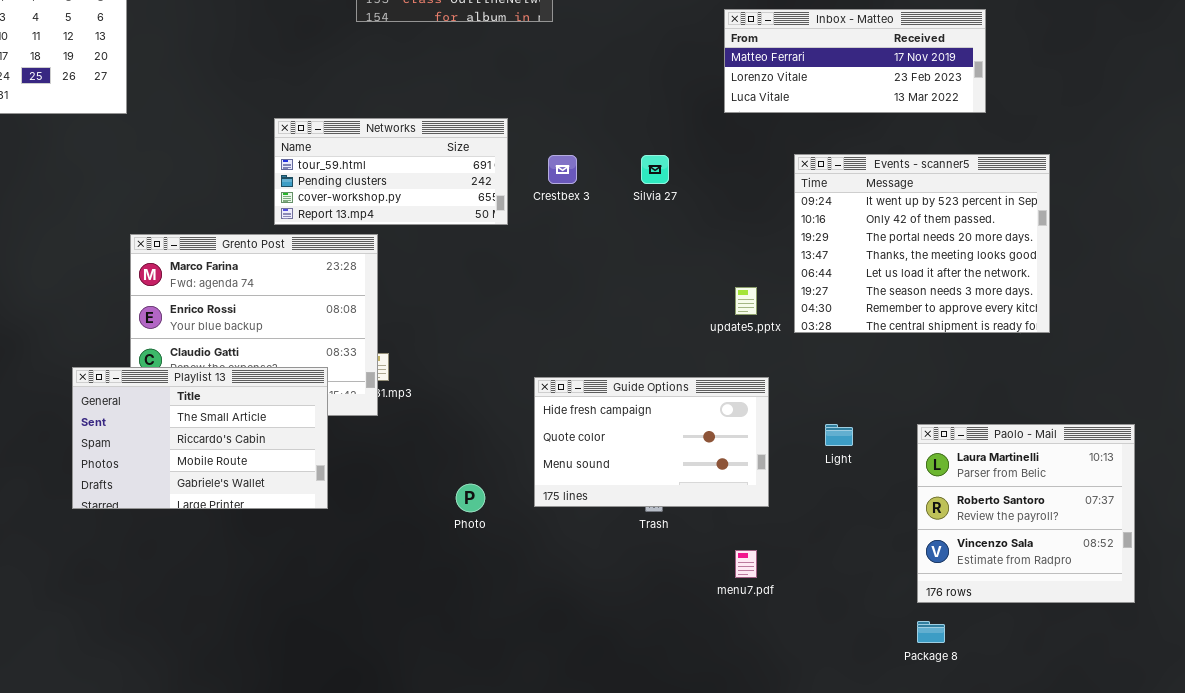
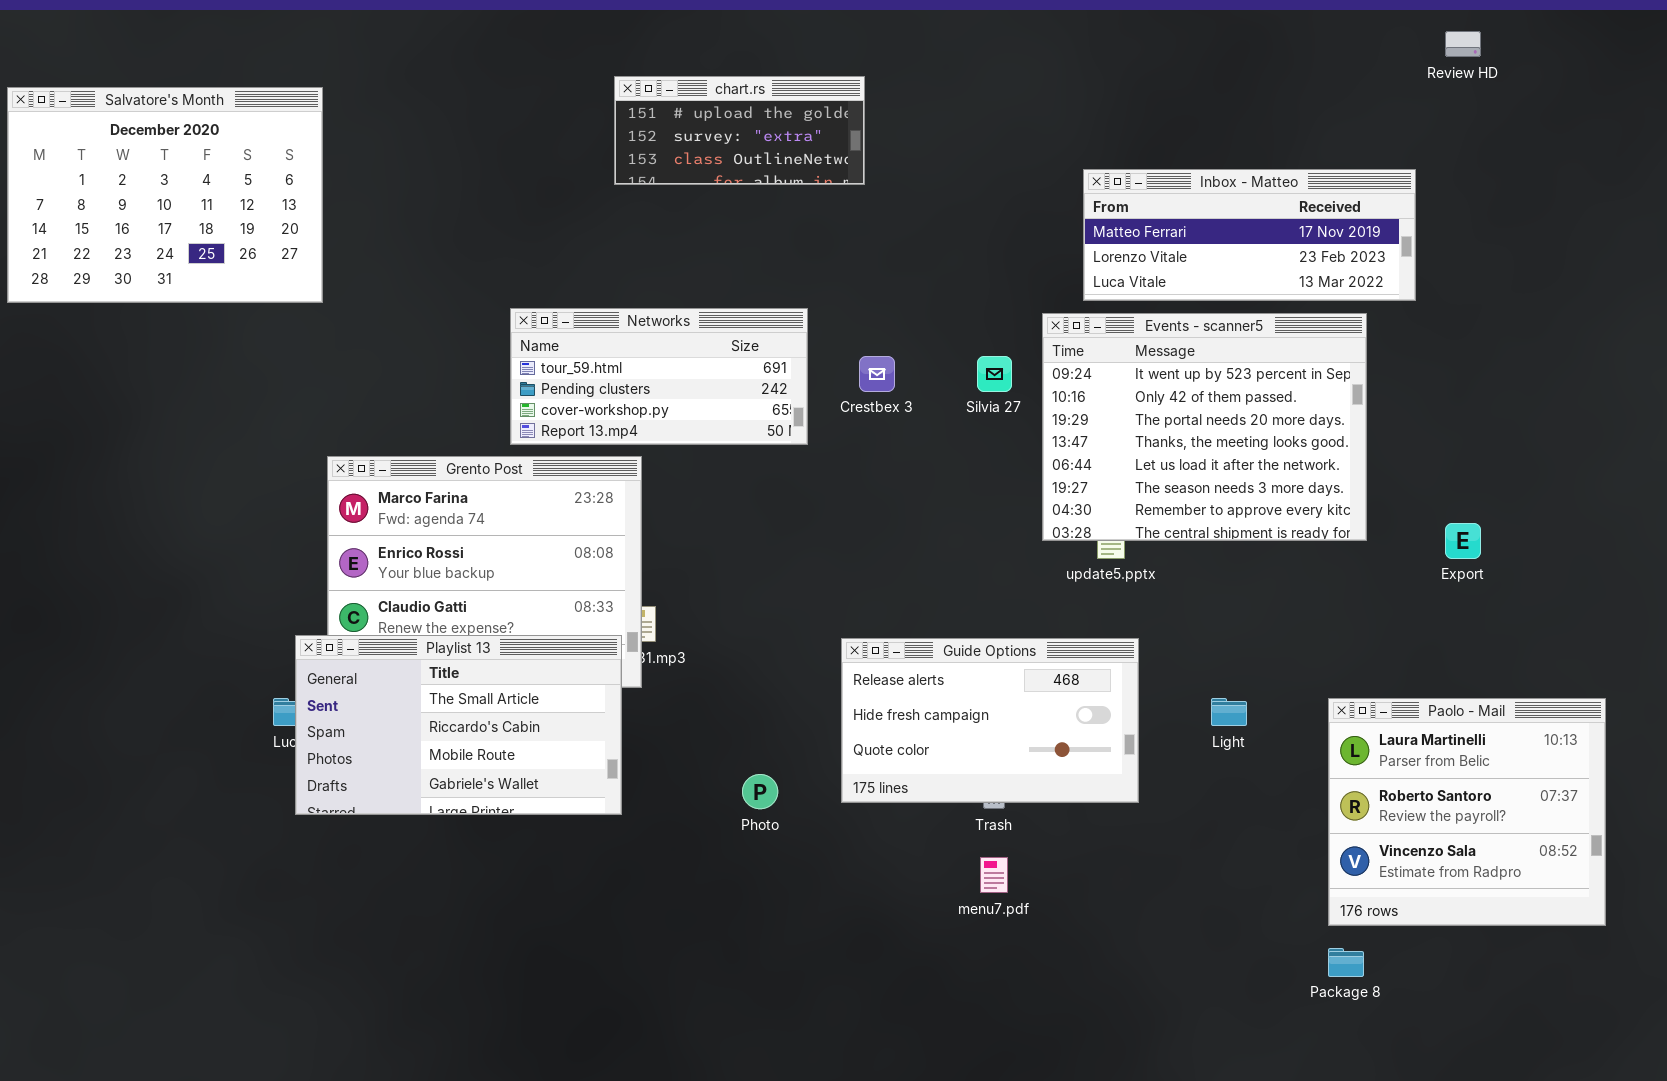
Events - scanner5: [794,154,1050,333] -> [1042,313,1367,541], moved
Playlist 13: [72,367,328,509] -> [295,635,622,815], moved
Guide Options: [534,377,769,507] -> [841,638,1139,803], scrolled up 1 row
menu7.pdf: [735,550,757,578] -> [980,857,1008,893], moved

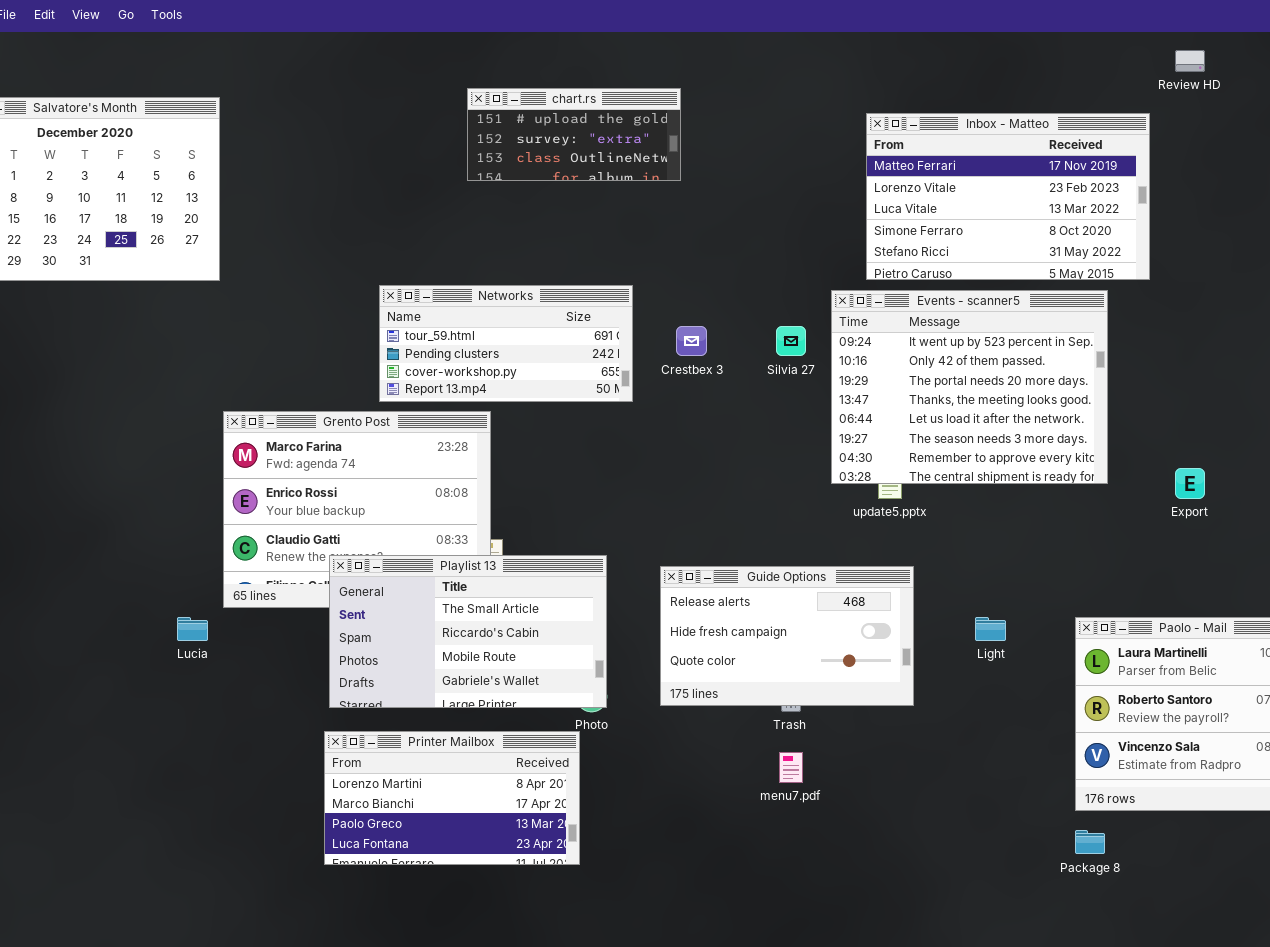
Inbox - Matteo: [1083,169,1416,301] -> [866,113,1150,280], resized
Playlist 13: [295,635,622,815] -> [329,555,607,708], moved
Printer Mailbox: none -> [324,731,580,865], opened

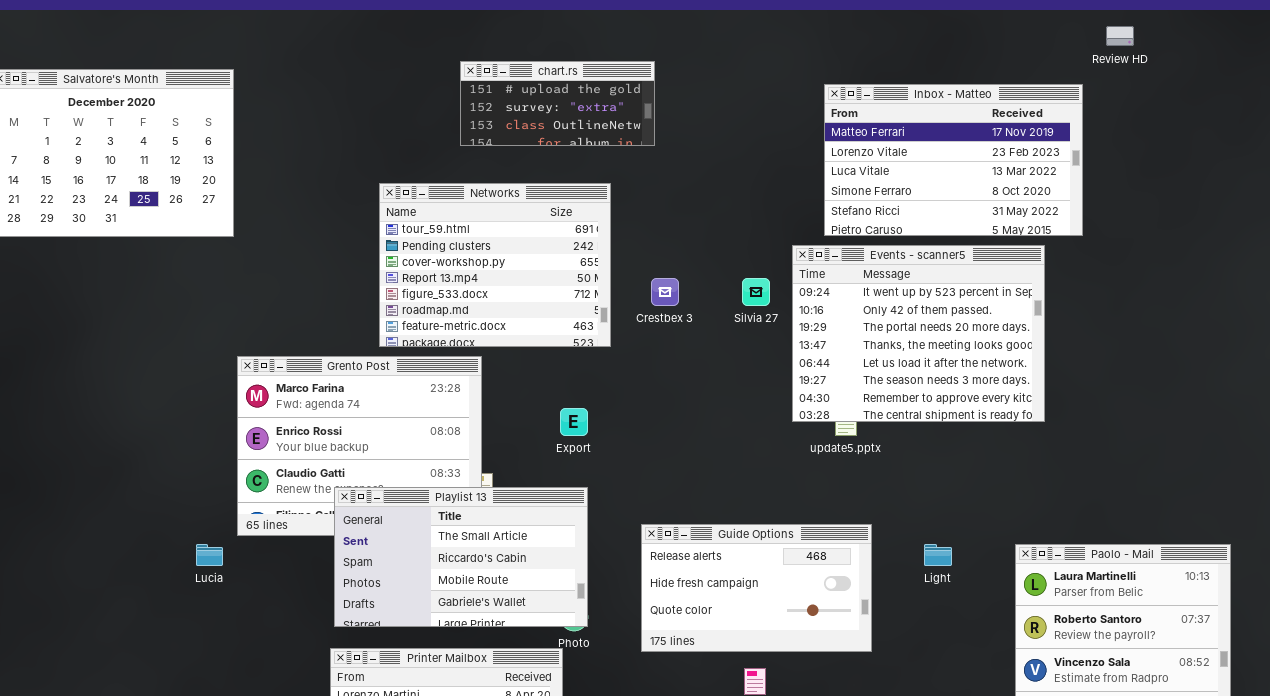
Networks: [379,285,633,402] -> [379,183,611,347], resized
Export: [1175,468,1205,499] -> [560,408,588,436], moved
Guide Options: [660,566,914,706] -> [641,524,872,652], moved

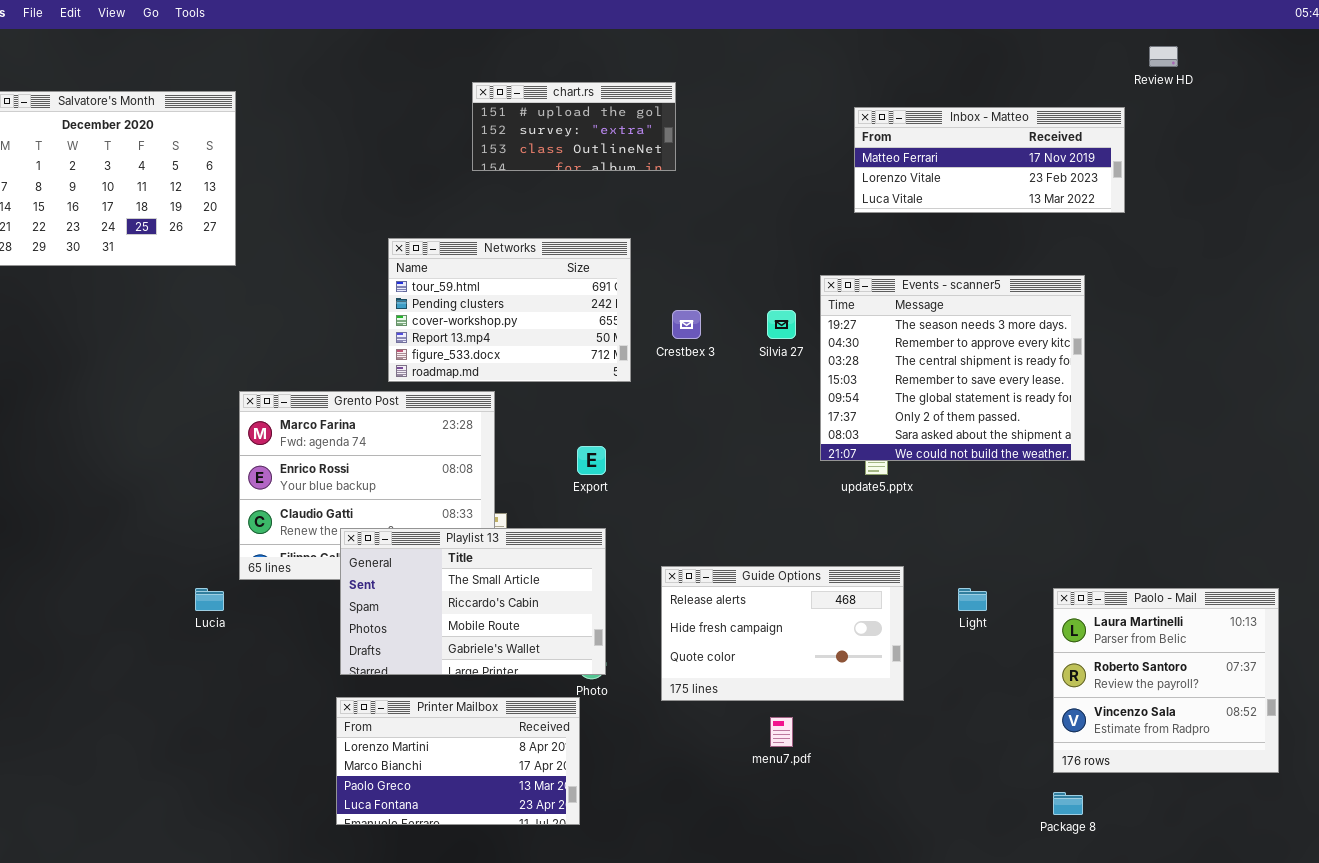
Inbox - Matteo: [824,84,1083,236] -> [854,107,1125,213], resized
Networks: [379,183,611,347] -> [388,238,631,382], resized
Events - scanner5: [792,245,1045,422] -> [820,275,1085,461], scrolled down 5 rows

